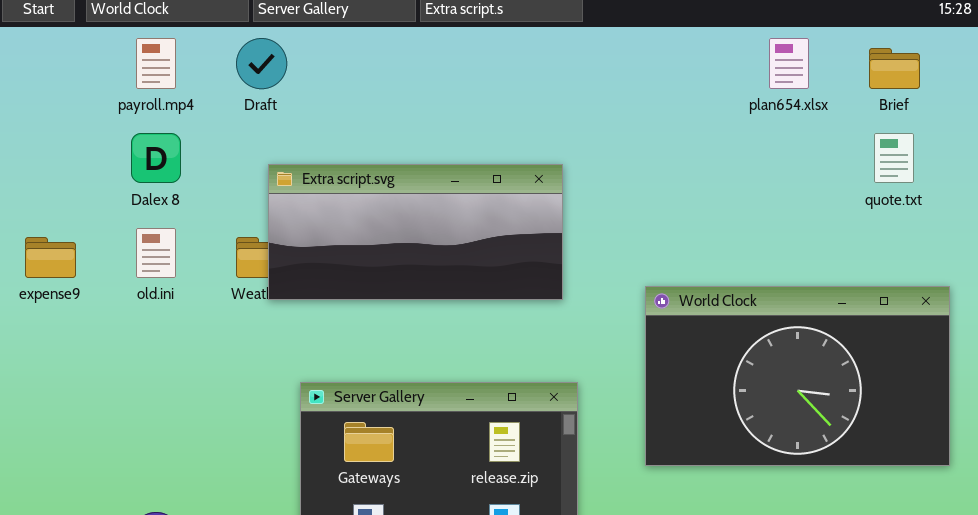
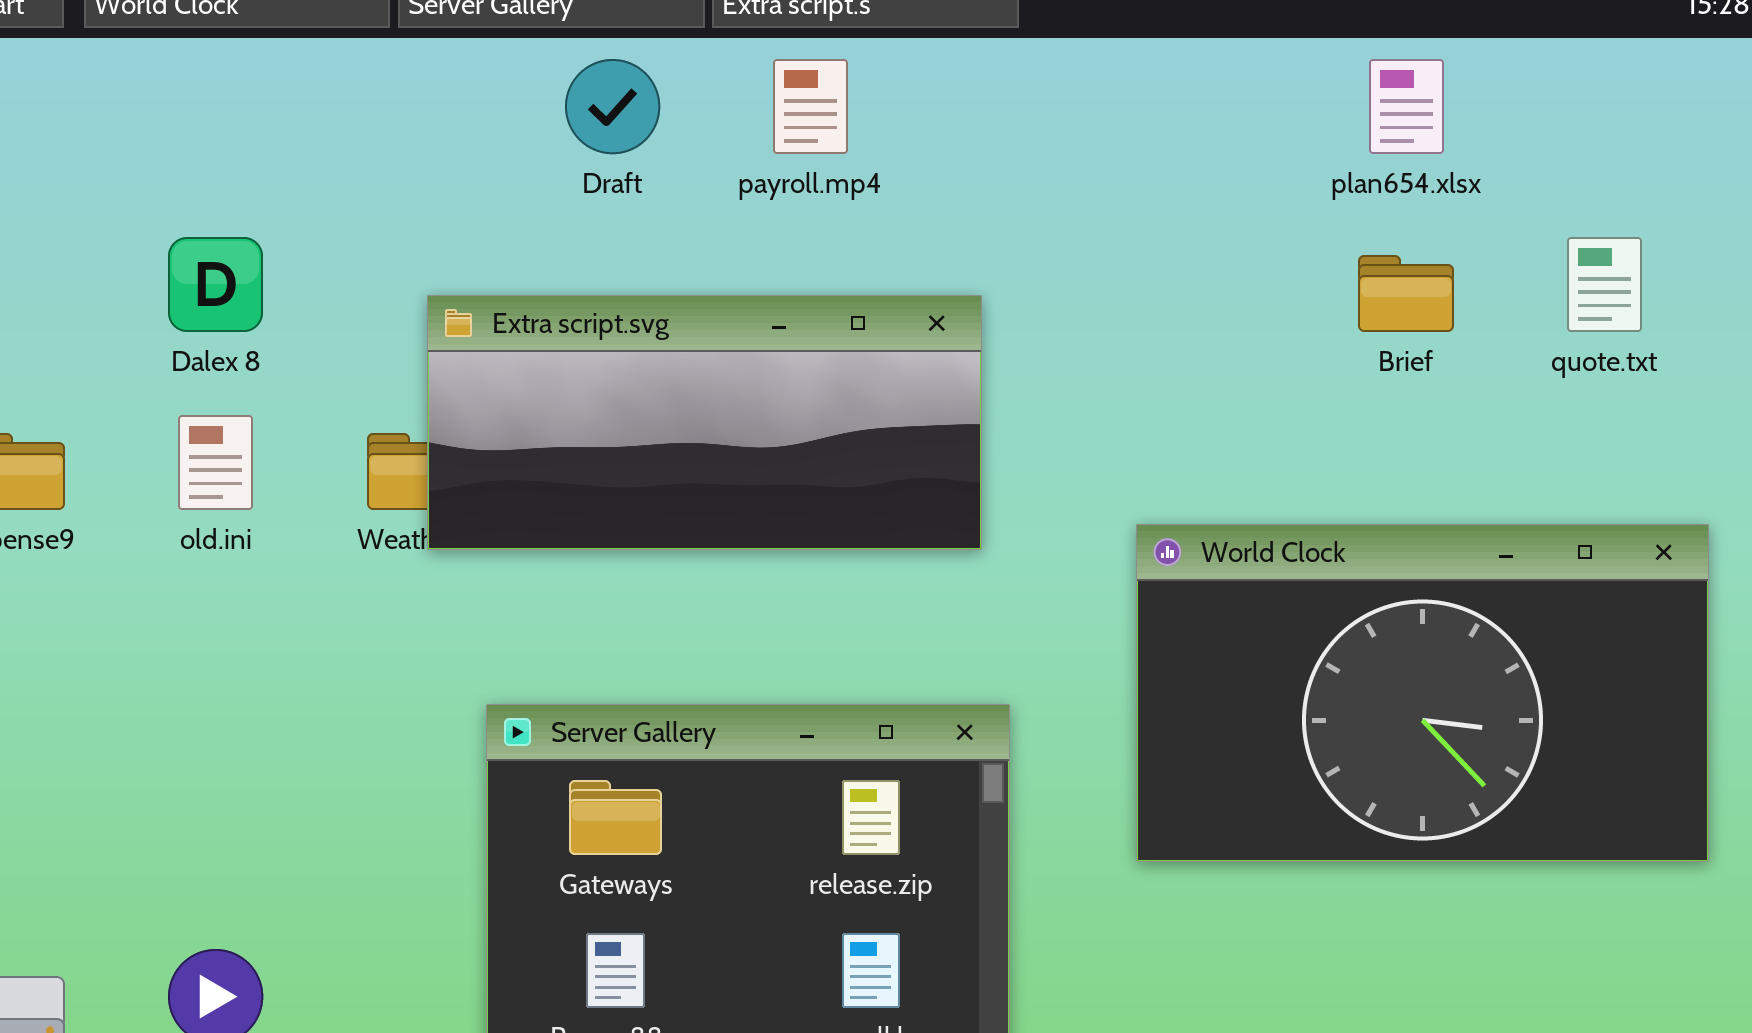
payroll.mp4: [136,38,176,89] -> [773,59,848,154], moved
Draft: [236,38,287,89] -> [565,59,660,154], moved
Brief: [869,48,920,89] -> [1358,255,1454,332], moved

